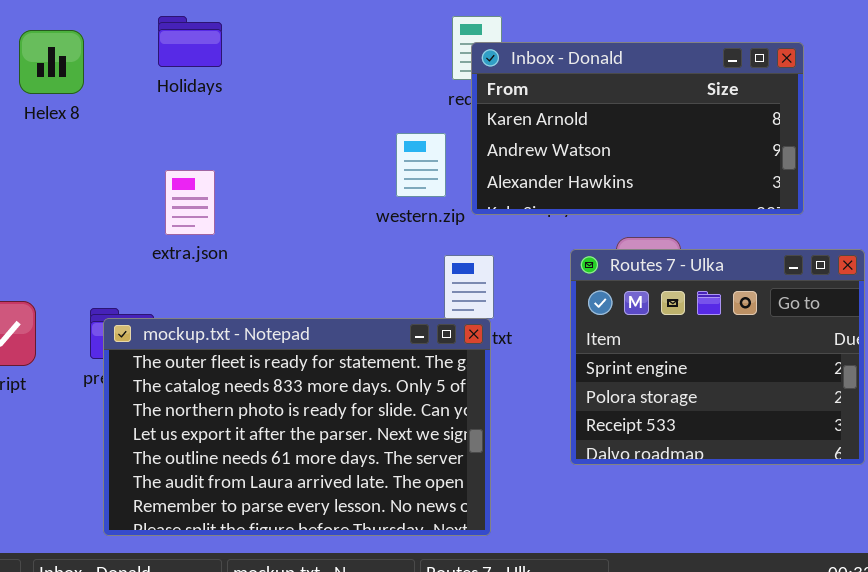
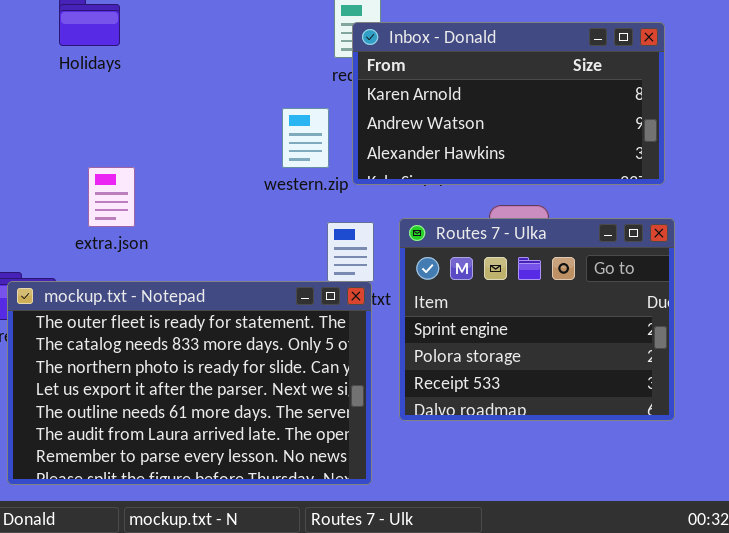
extra.json: [165,170,215,235] -> [88,167,135,227], moved
Routes 7 - Ulka: [570,249,865,465] -> [399,218,675,421], moved

